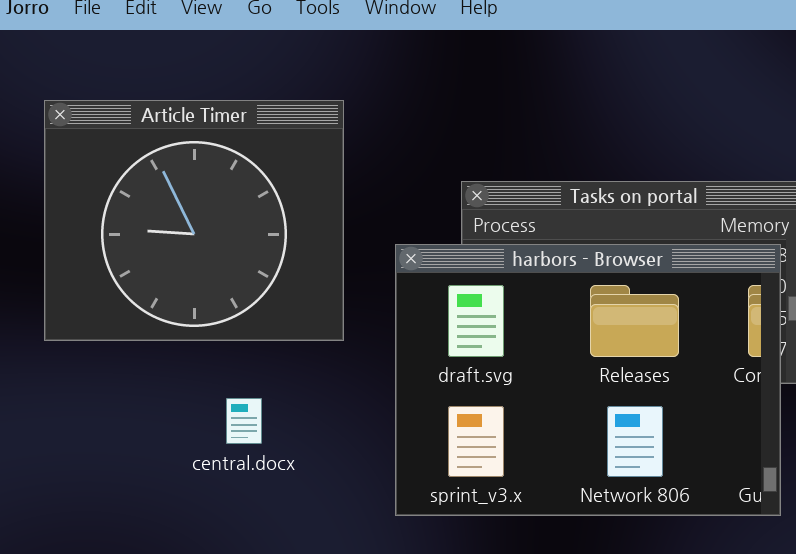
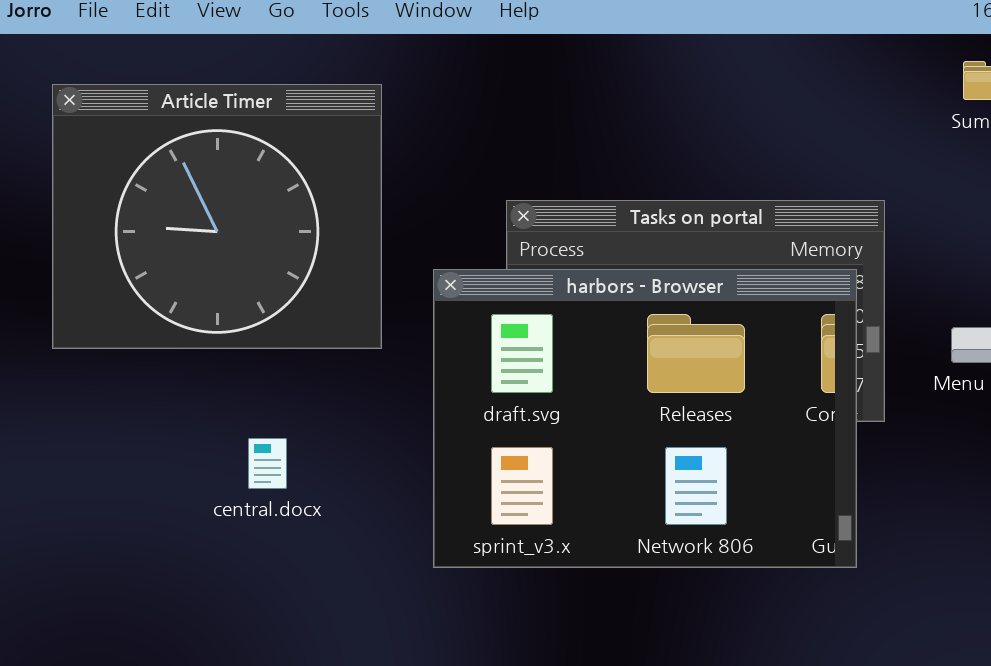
Article Timer: [44,100,344,341] -> [52,84,382,349], moved

